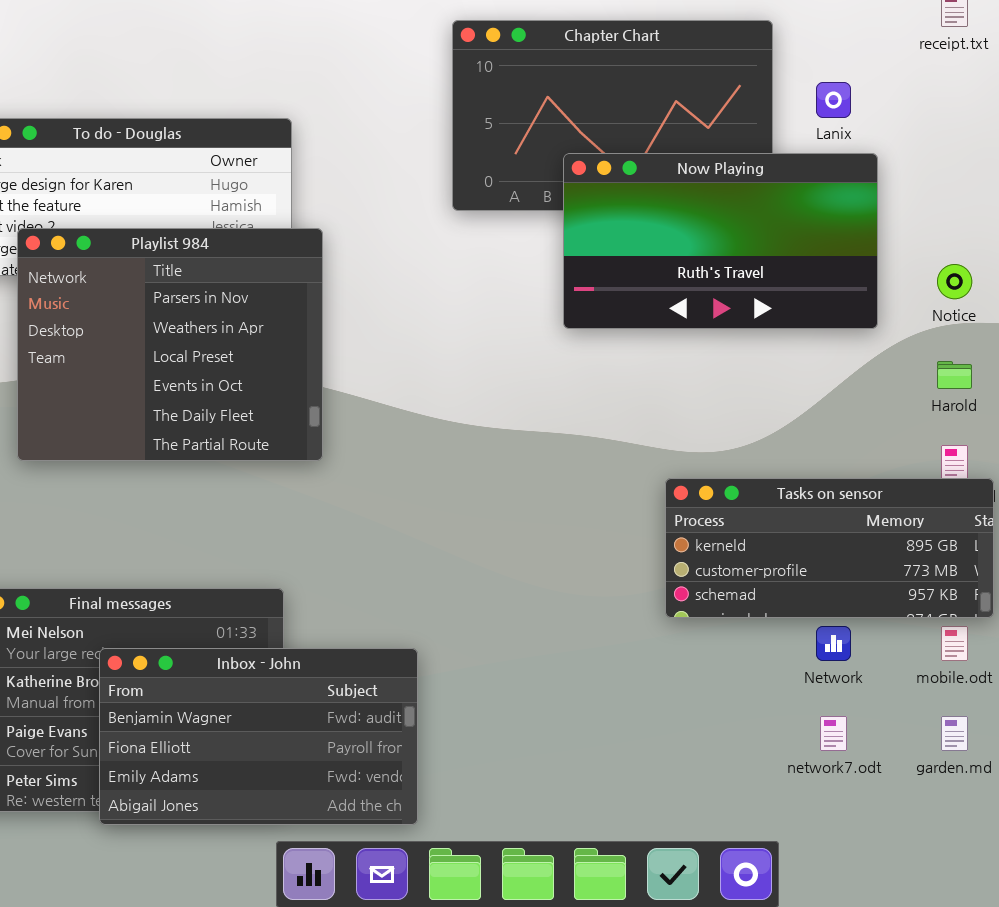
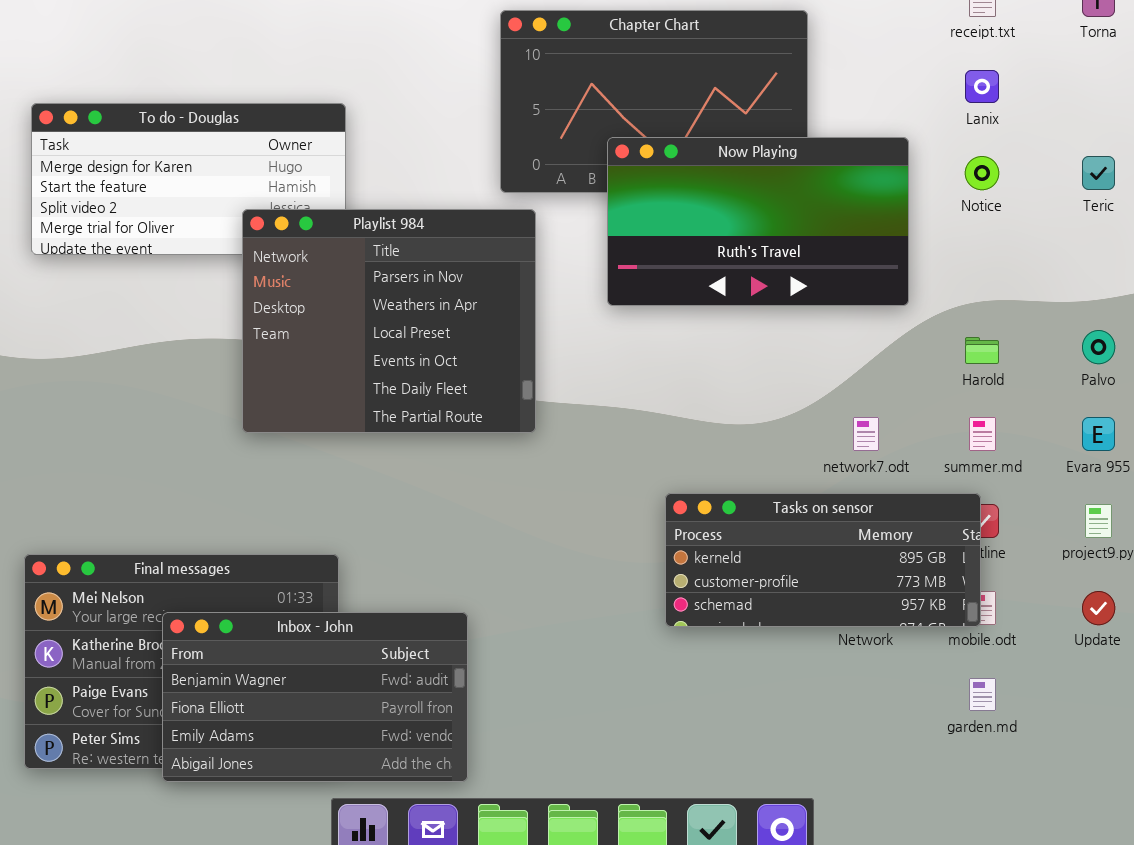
Lanix: [816,82,851,118] -> [965,70,999,103], moved
Playlist 984: [17,228,323,461] -> [242,209,536,433], moved
Notice: [937,264,972,299] -> [965,156,999,190], moved
Tasks on sensor: [665,478,994,618] -> [665,493,981,627], moved
network7.odt: [820,716,847,751] -> [853,417,879,451], moved

